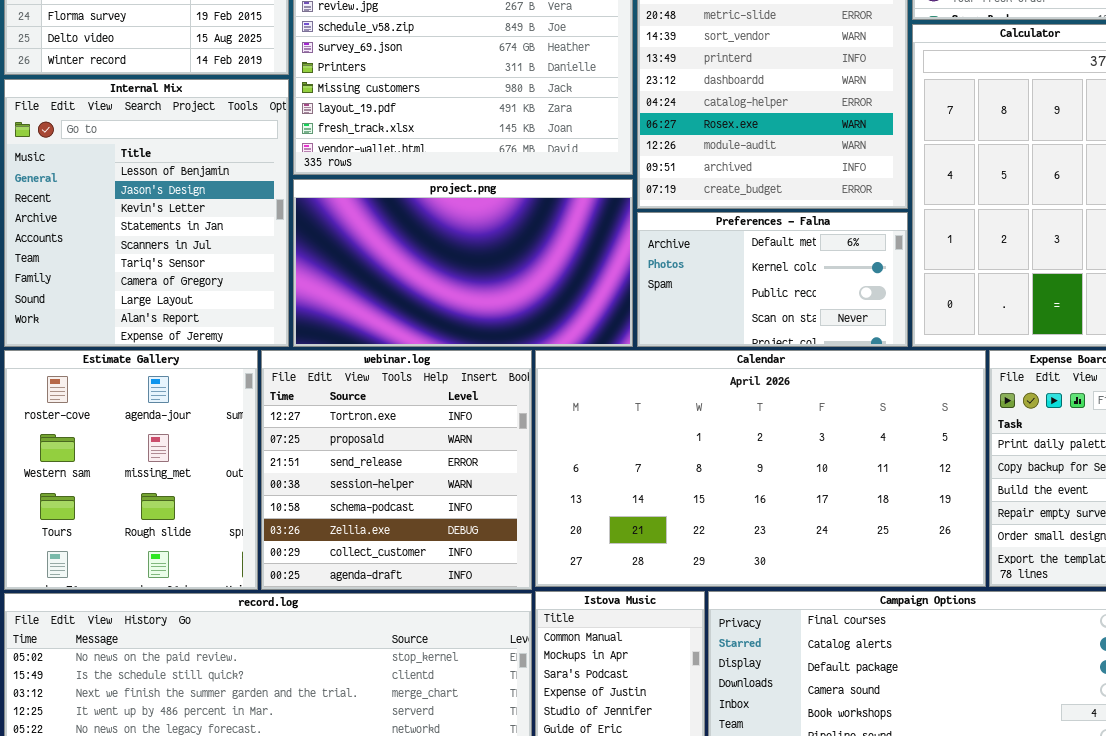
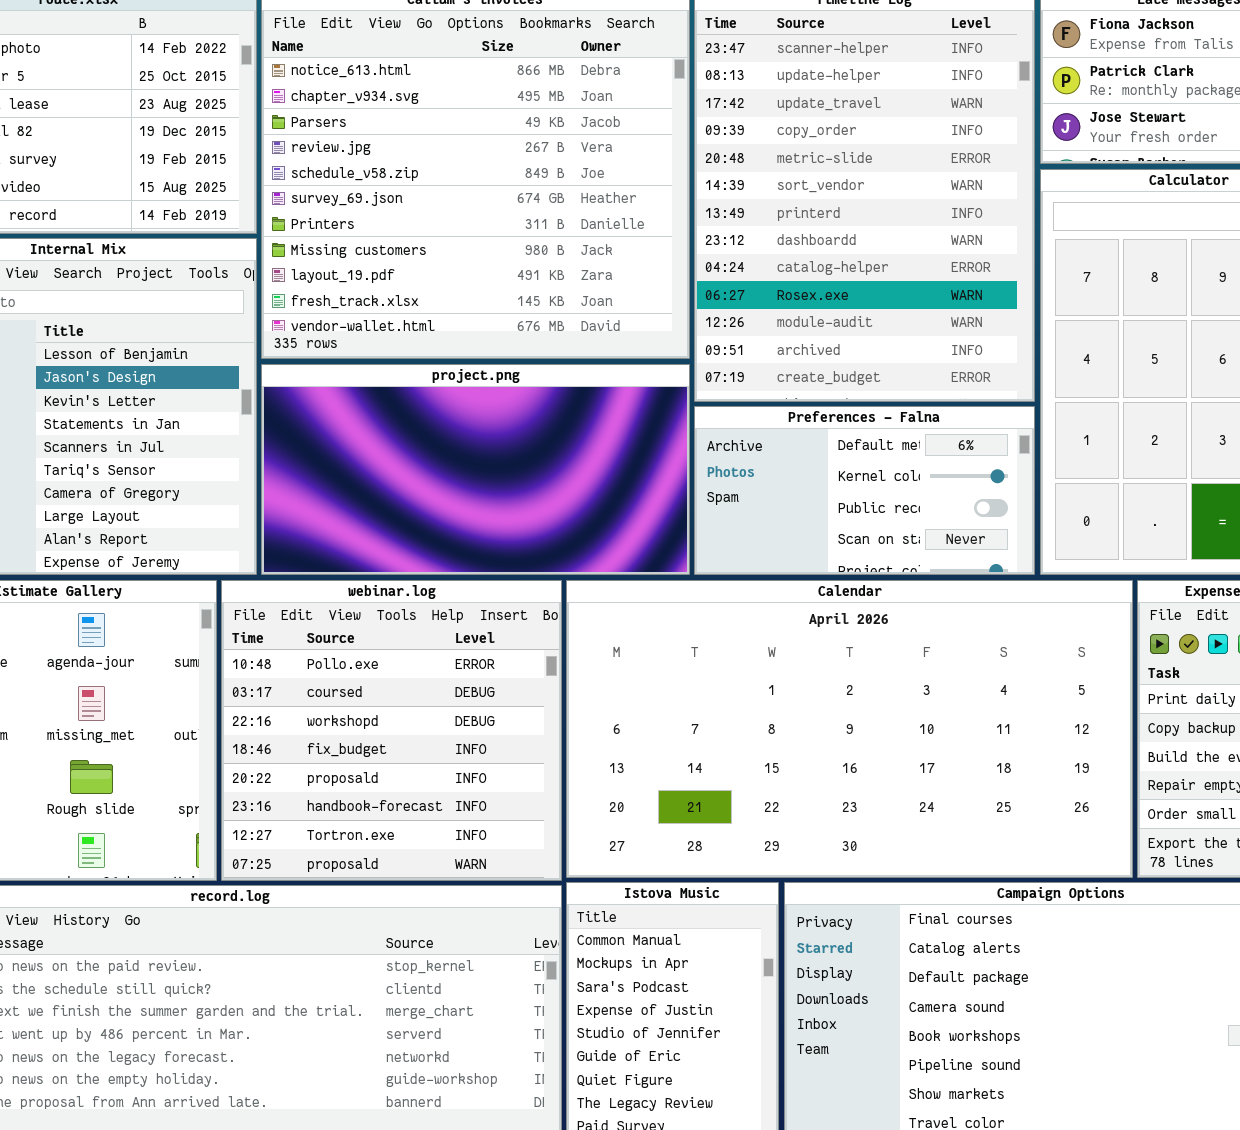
webinar.log: [261,350,532,590] -> [221,580,562,881], scrolled up 6 rows

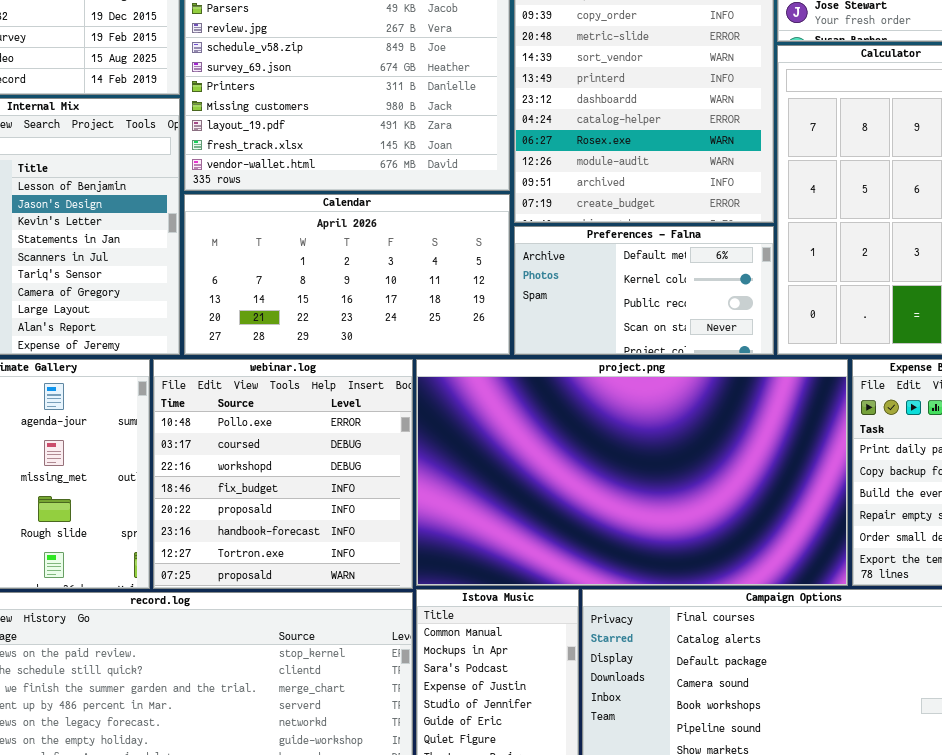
project.png: [261,364,690,575] -> [416,359,848,586], moved, resized
Calendar: [566,580,1133,878] -> [184,194,510,355], moved, resized

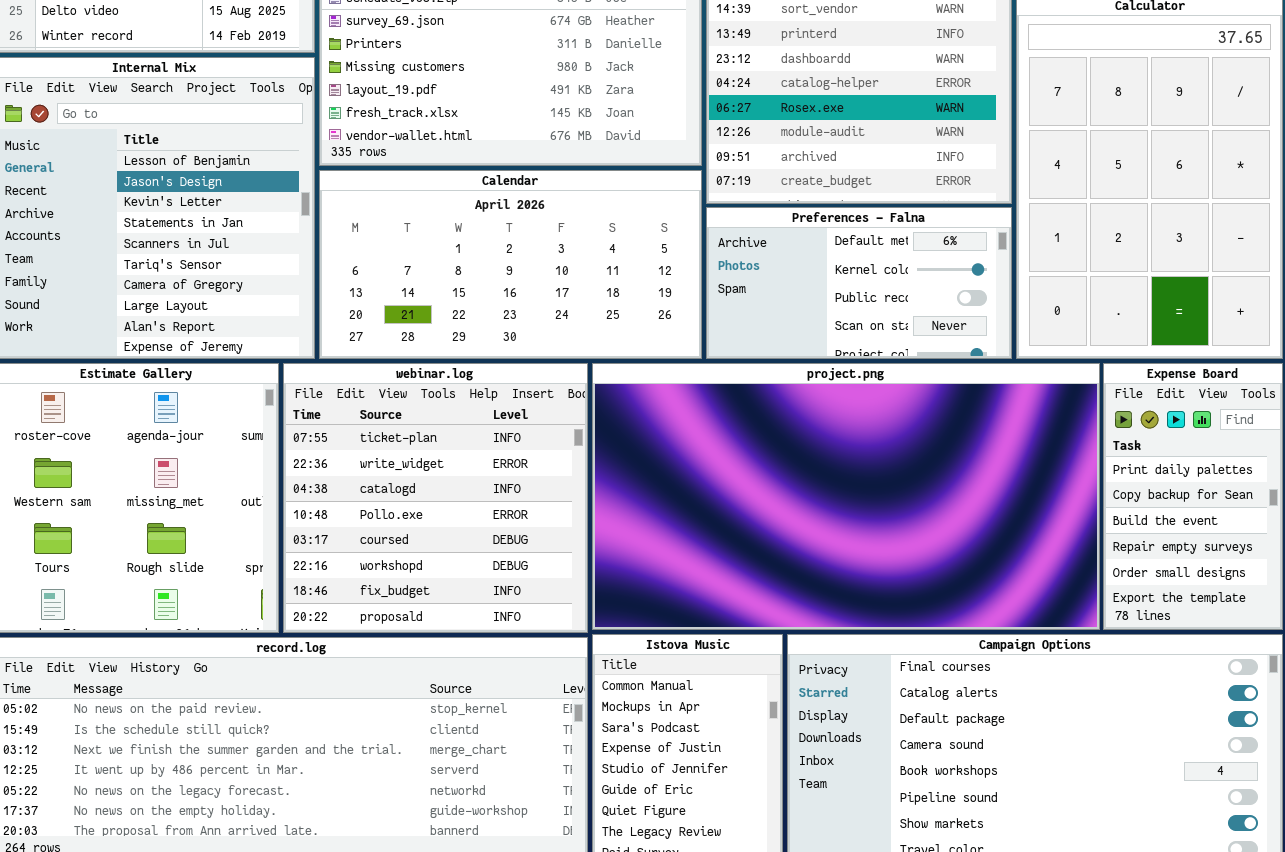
webinar.log: [153,359,413,589] -> [283,363,588,633], scrolled up 3 rows

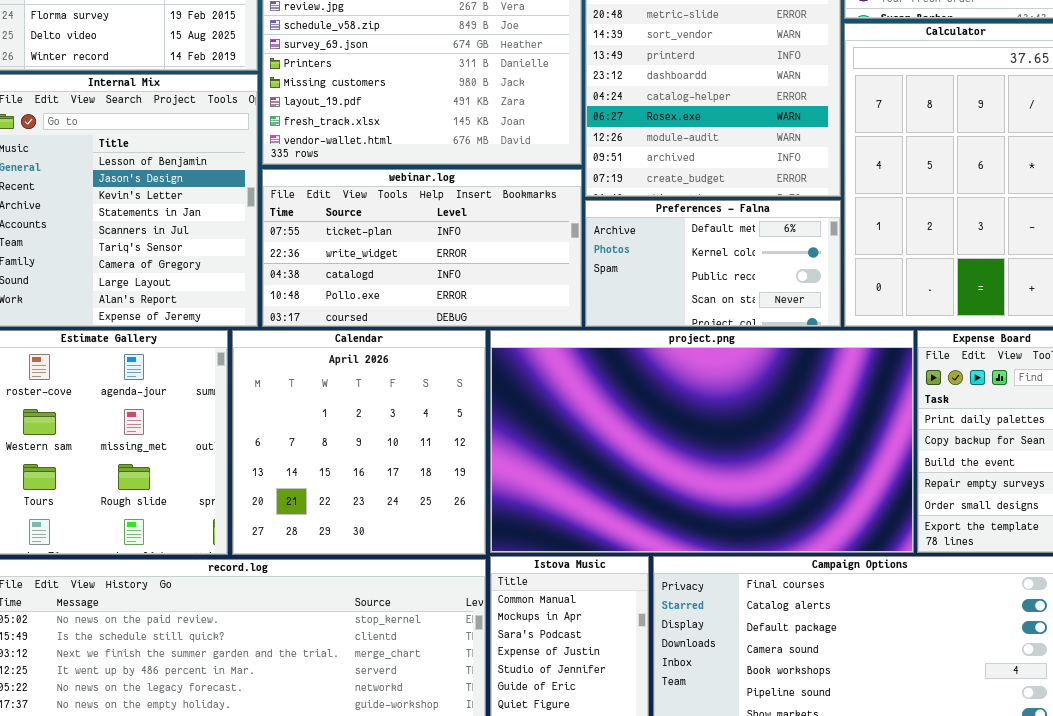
Calendar: [319,170,702,359] -> [232,330,486,555], moved, resized
webinar.log: [283,363,588,633] -> [262,169,582,327], moved, resized

